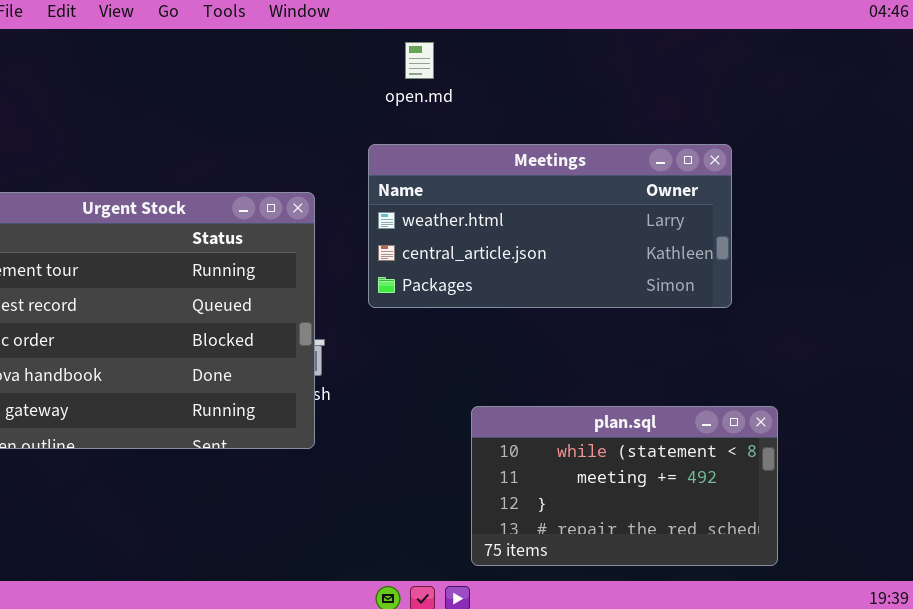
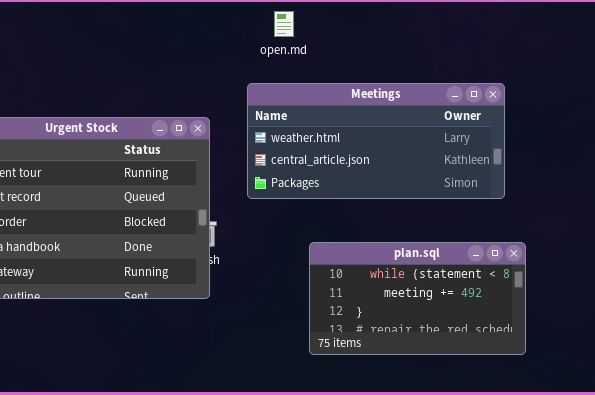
plan.sql: [471,406,778,566] -> [309,242,526,355], moved

